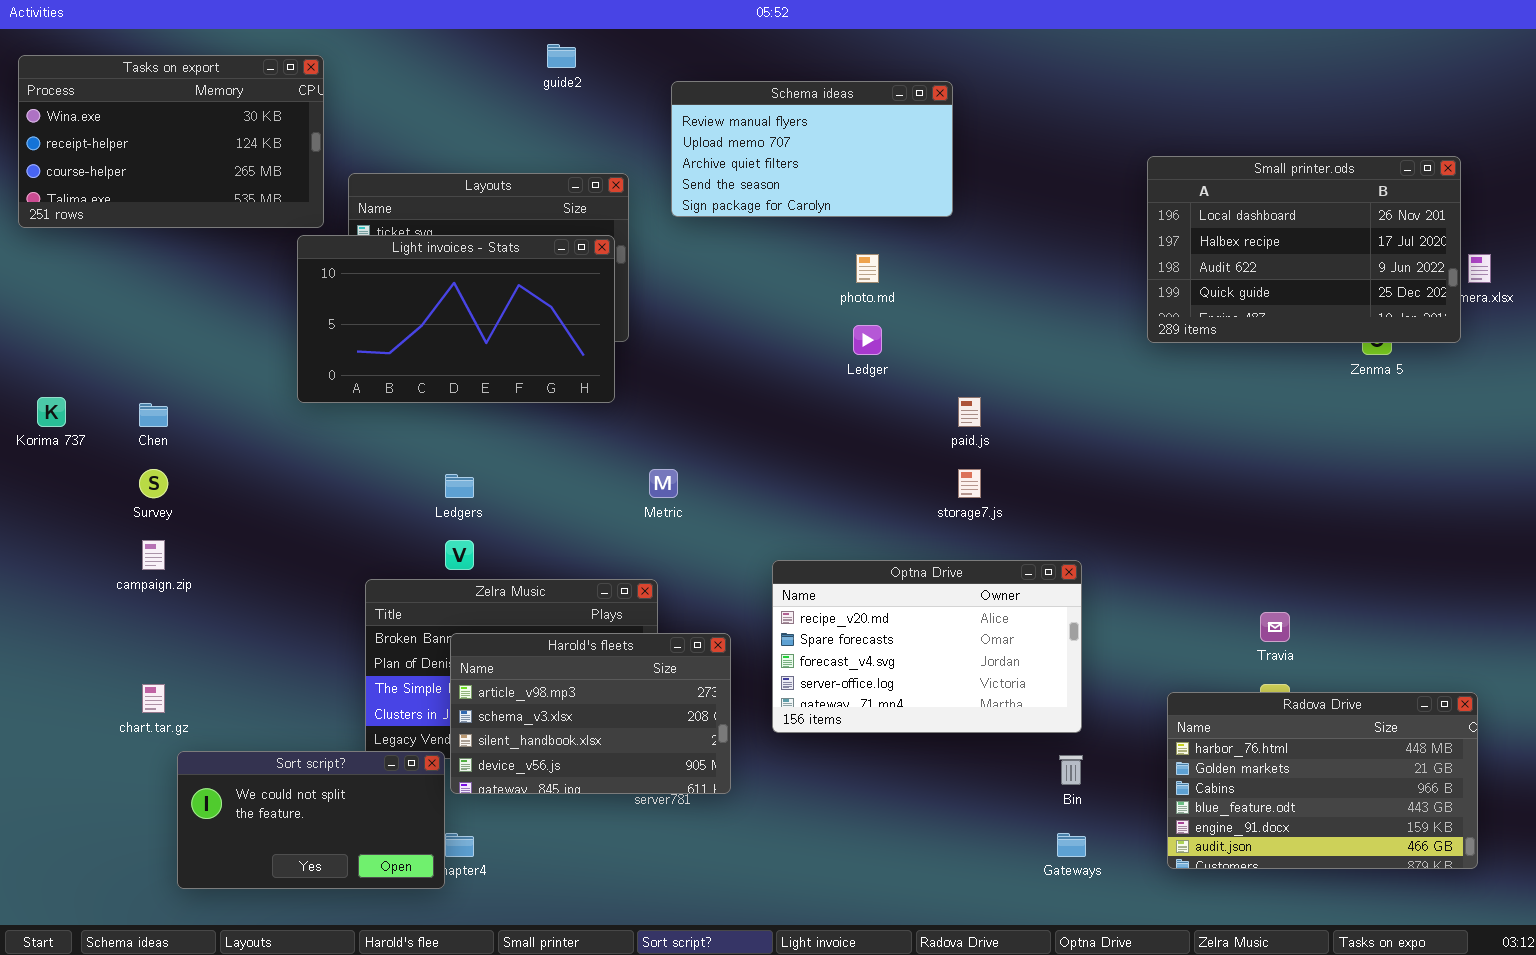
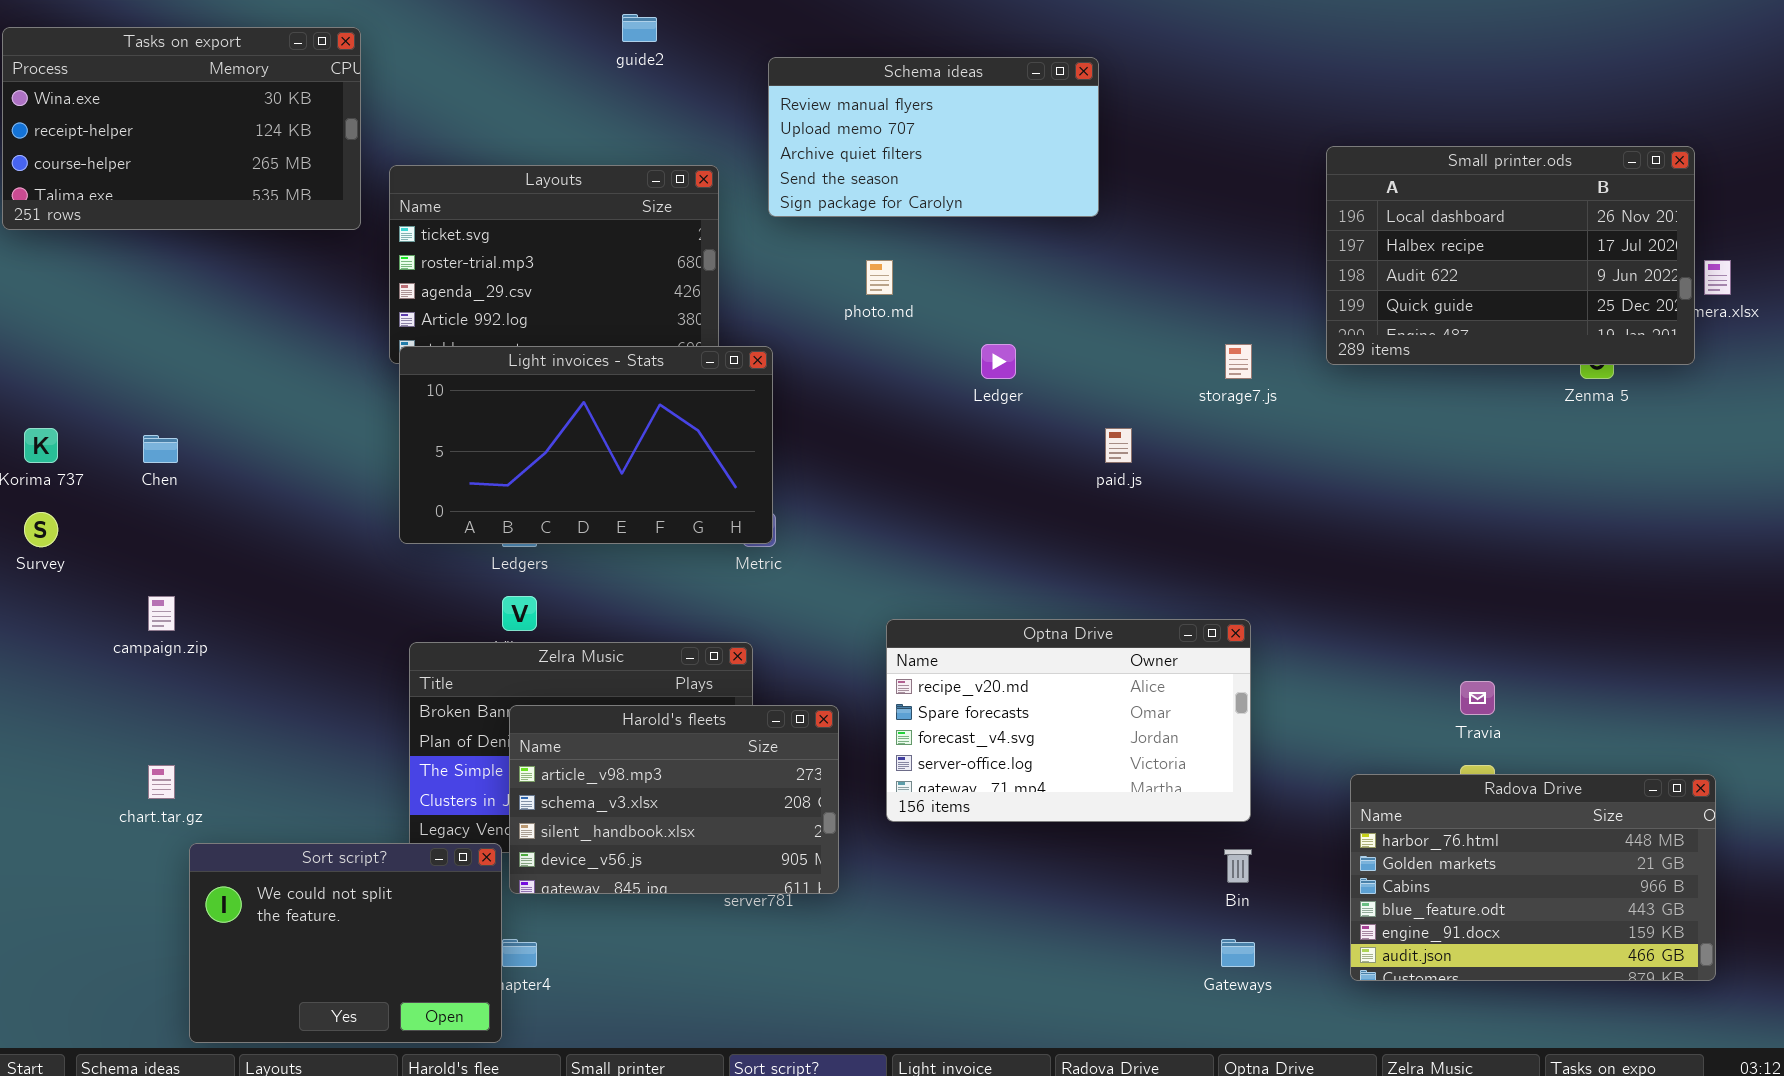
Light invoices - Stats: [297,235,615,403] -> [399,346,773,544], moved
photo.md: [856,254,879,283] -> [866,260,893,295], moved
Survey: [139,469,168,498] -> [24,512,58,547], moved
storage7.js: [958,469,981,498] -> [1225,344,1252,379], moved
Sort script?: [177,751,445,889] -> [189,843,502,1043], resized

